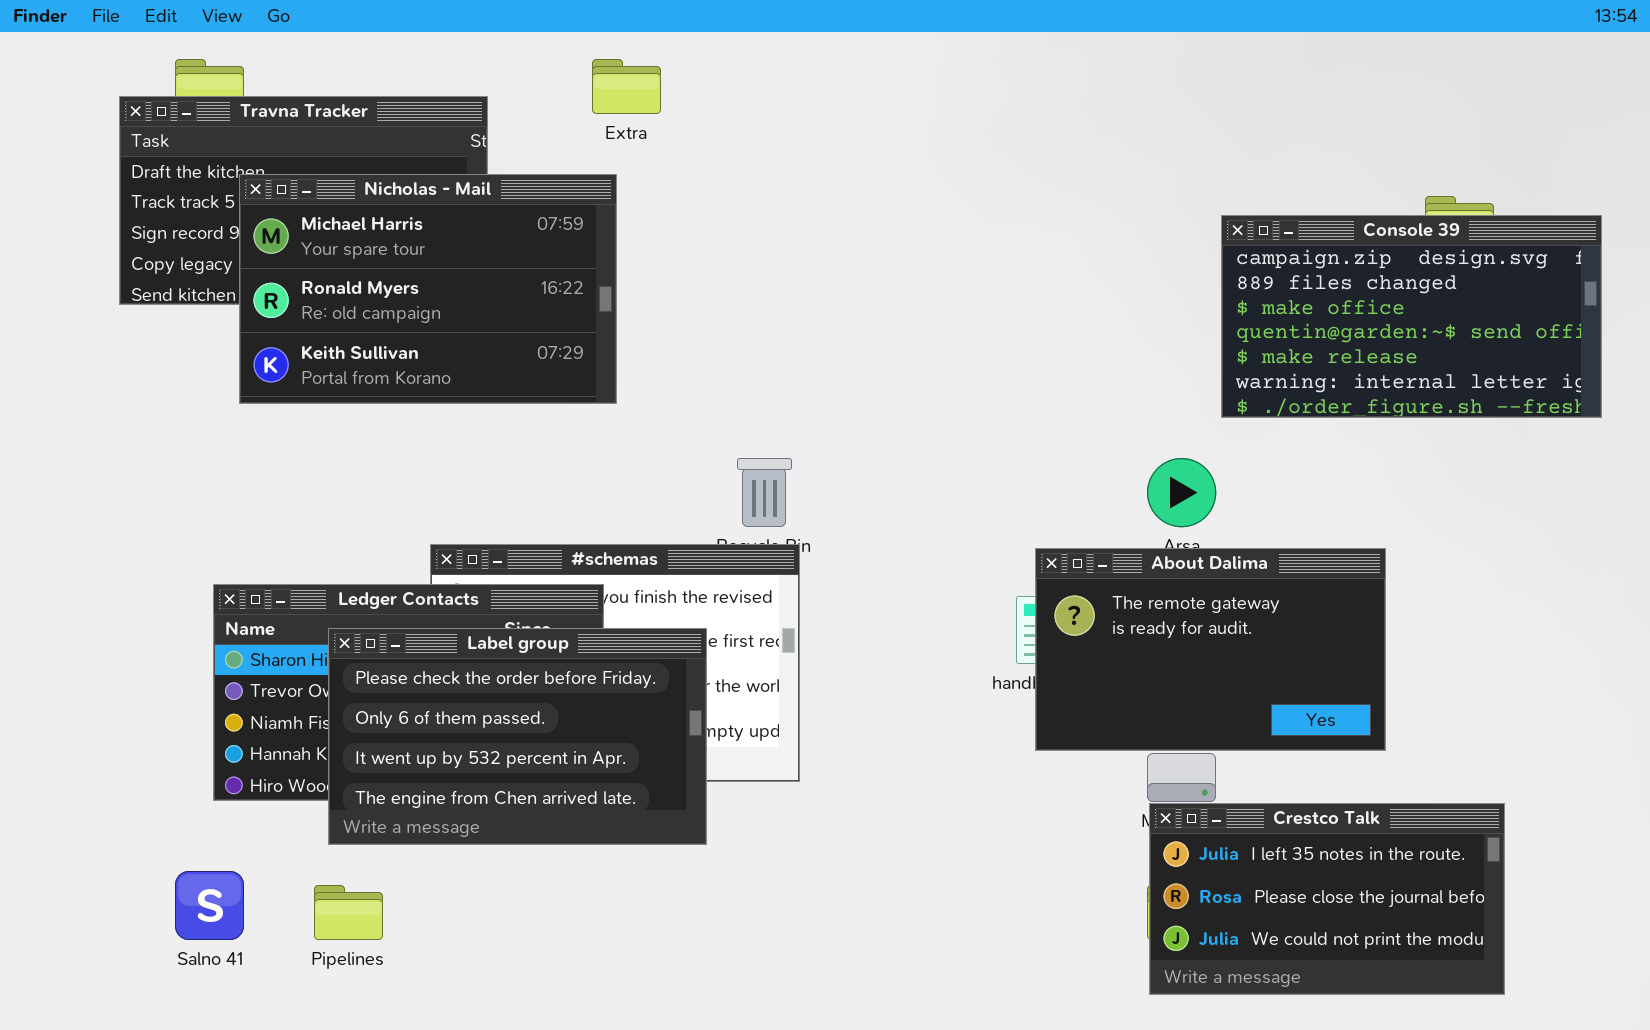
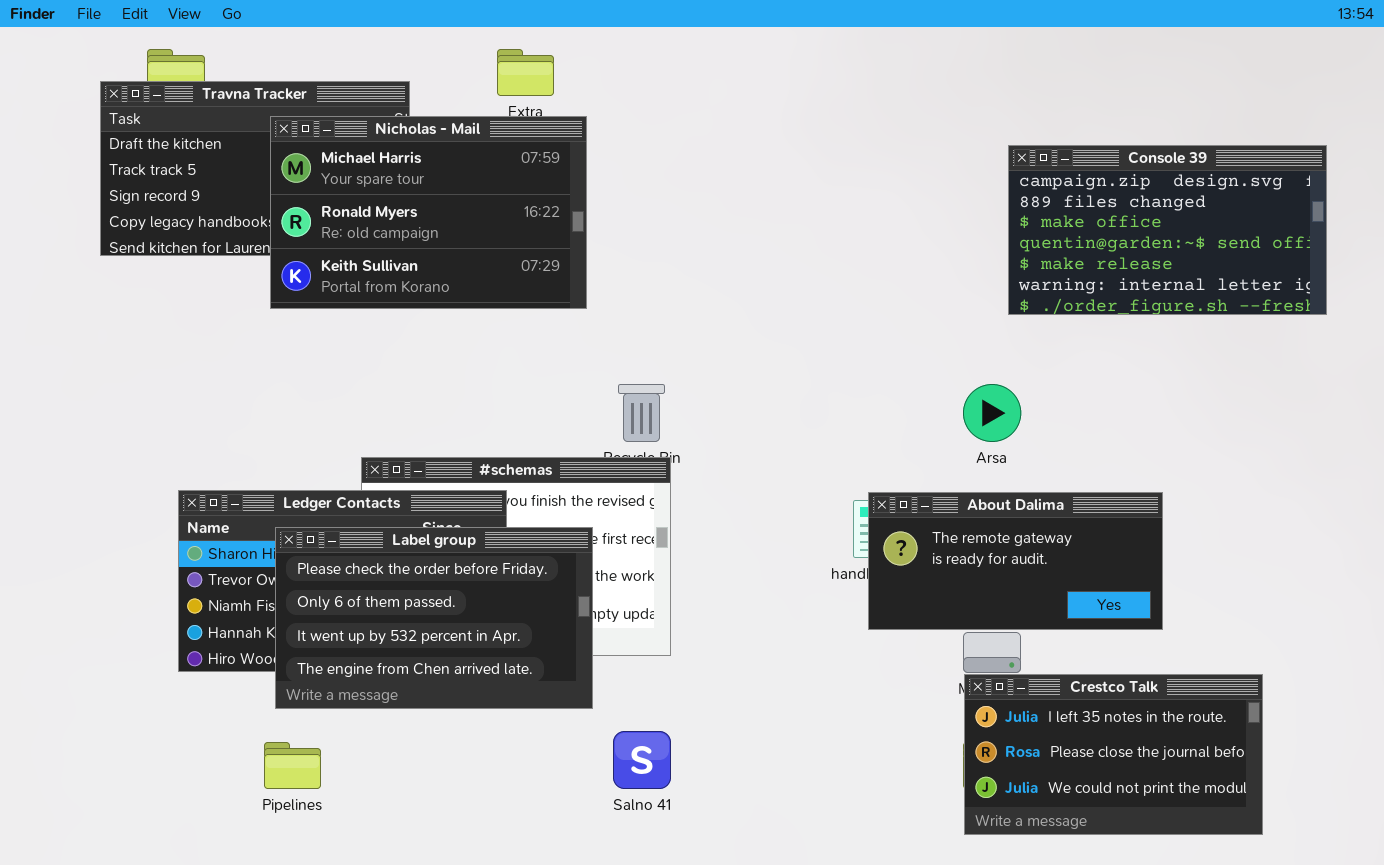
Nicholas - Mail: [239,174,617,404] -> [270,116,587,309], moved
Console 39: [1221,215,1602,418] -> [1008,145,1327,315], moved
About Dalima: [1035,548,1386,751] -> [868,492,1163,630], resized
Salno 41: [175,871,244,940] -> [613,731,671,789], moved

